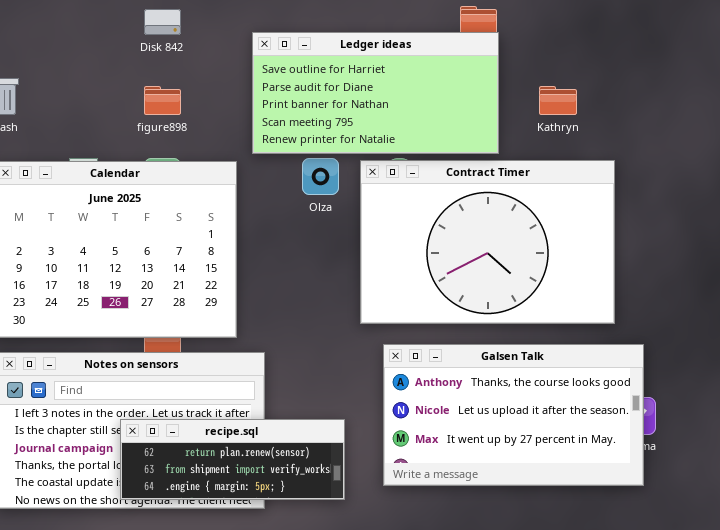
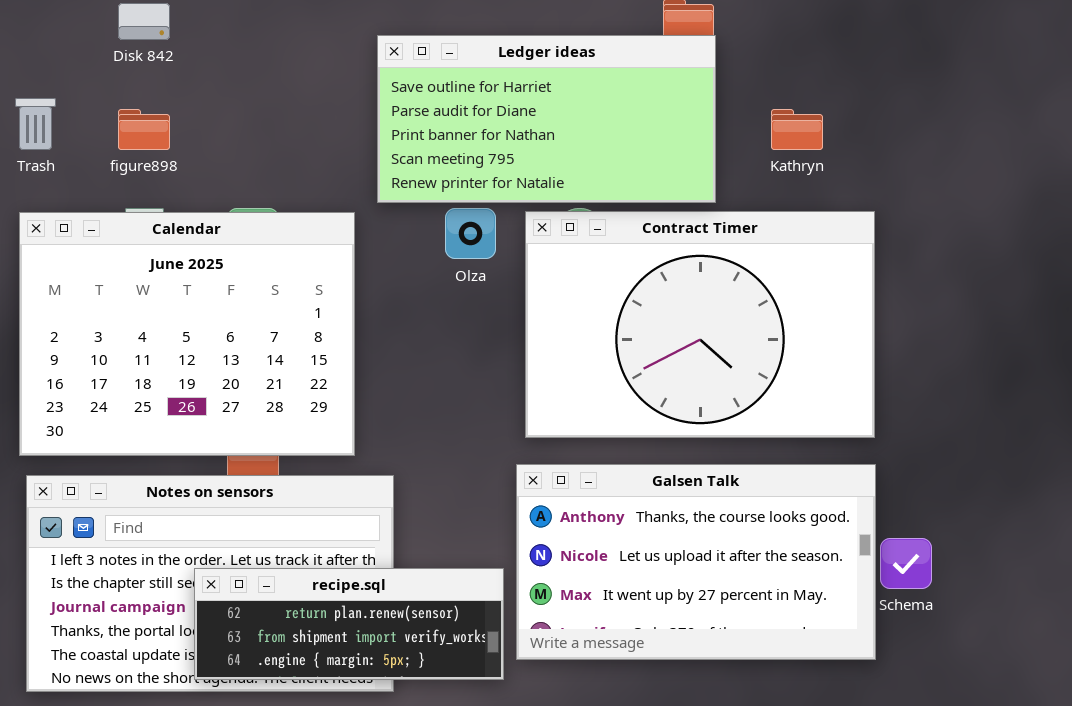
Disk 842: [144,9,181,35] -> [118,3,170,40], moved
figure898: [144,86,181,115] -> [118,109,170,150], moved
Galsen Talk: [383,344,644,486] -> [516,464,876,660], moved

